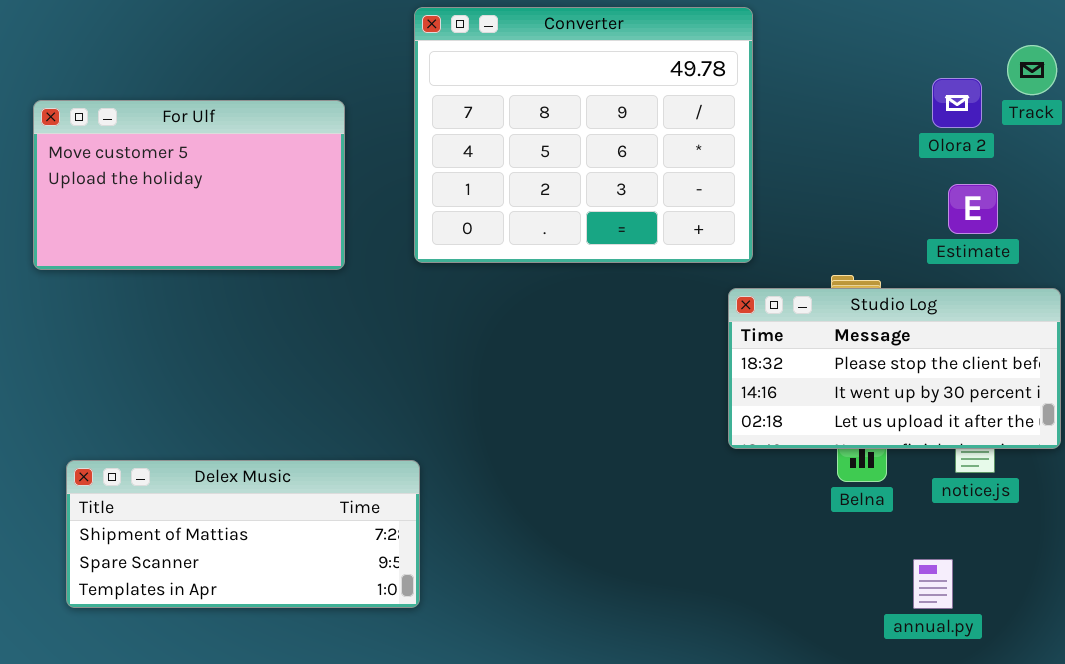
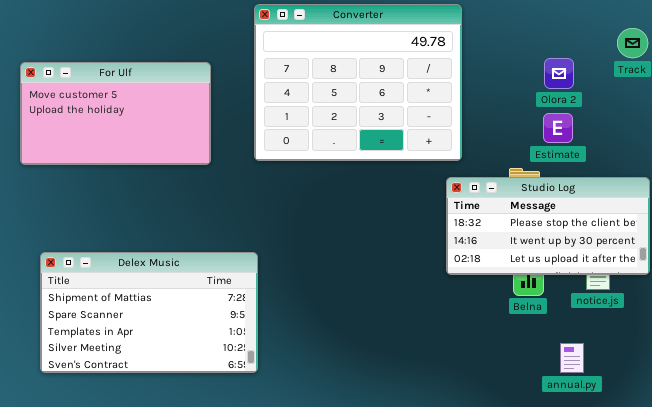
Olora 2: [932,78,982,128] -> [544,58,574,89], moved
Estimate: [948,184,998,234] -> [543,113,573,143], moved
Delex Music: [66,460,420,608] -> [40,252,258,373], resized

